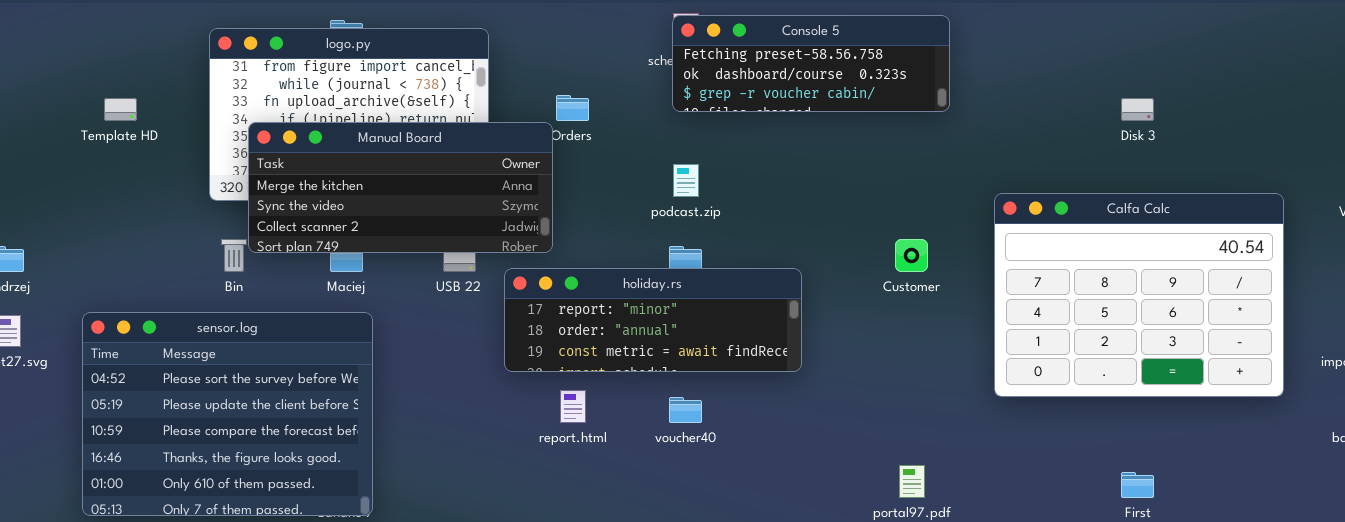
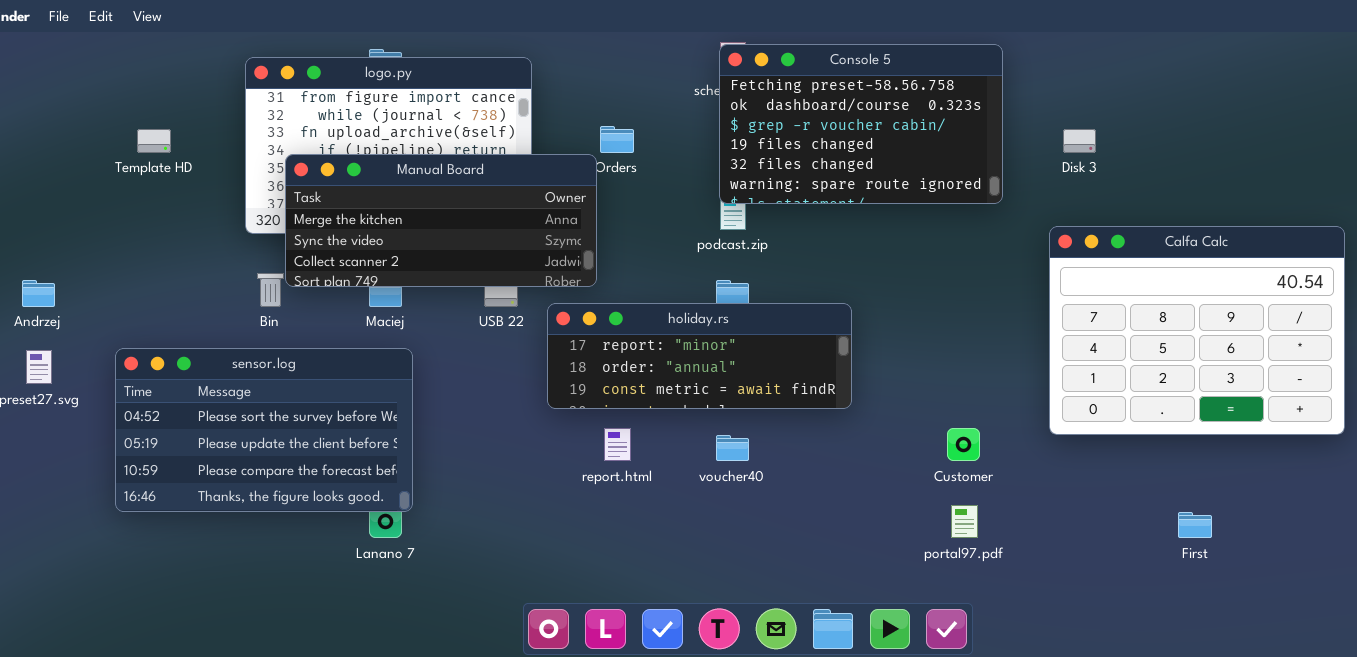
Console 5: [672,15,950,112] -> [719,44,1003,204], resized
Disk 3: [1121,98,1154,121] -> [1063,129,1096,153], moved
Customer: [895,239,928,272] -> [947,428,980,461], moved
sensor.log: [82,312,373,516] -> [115,348,413,512], resized

